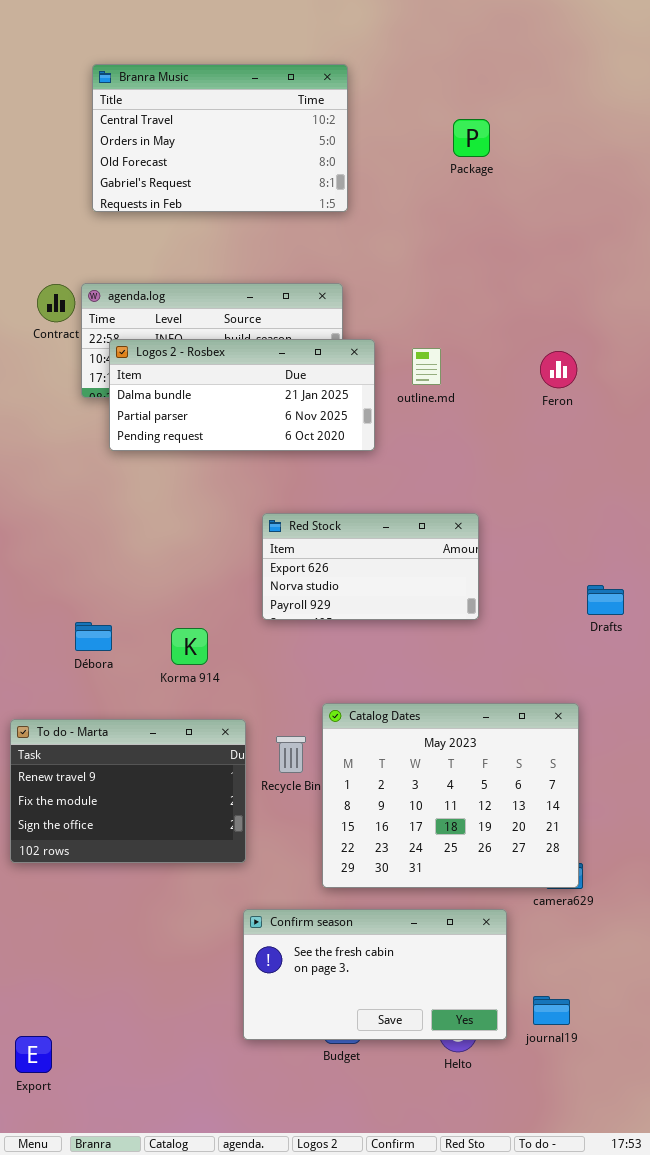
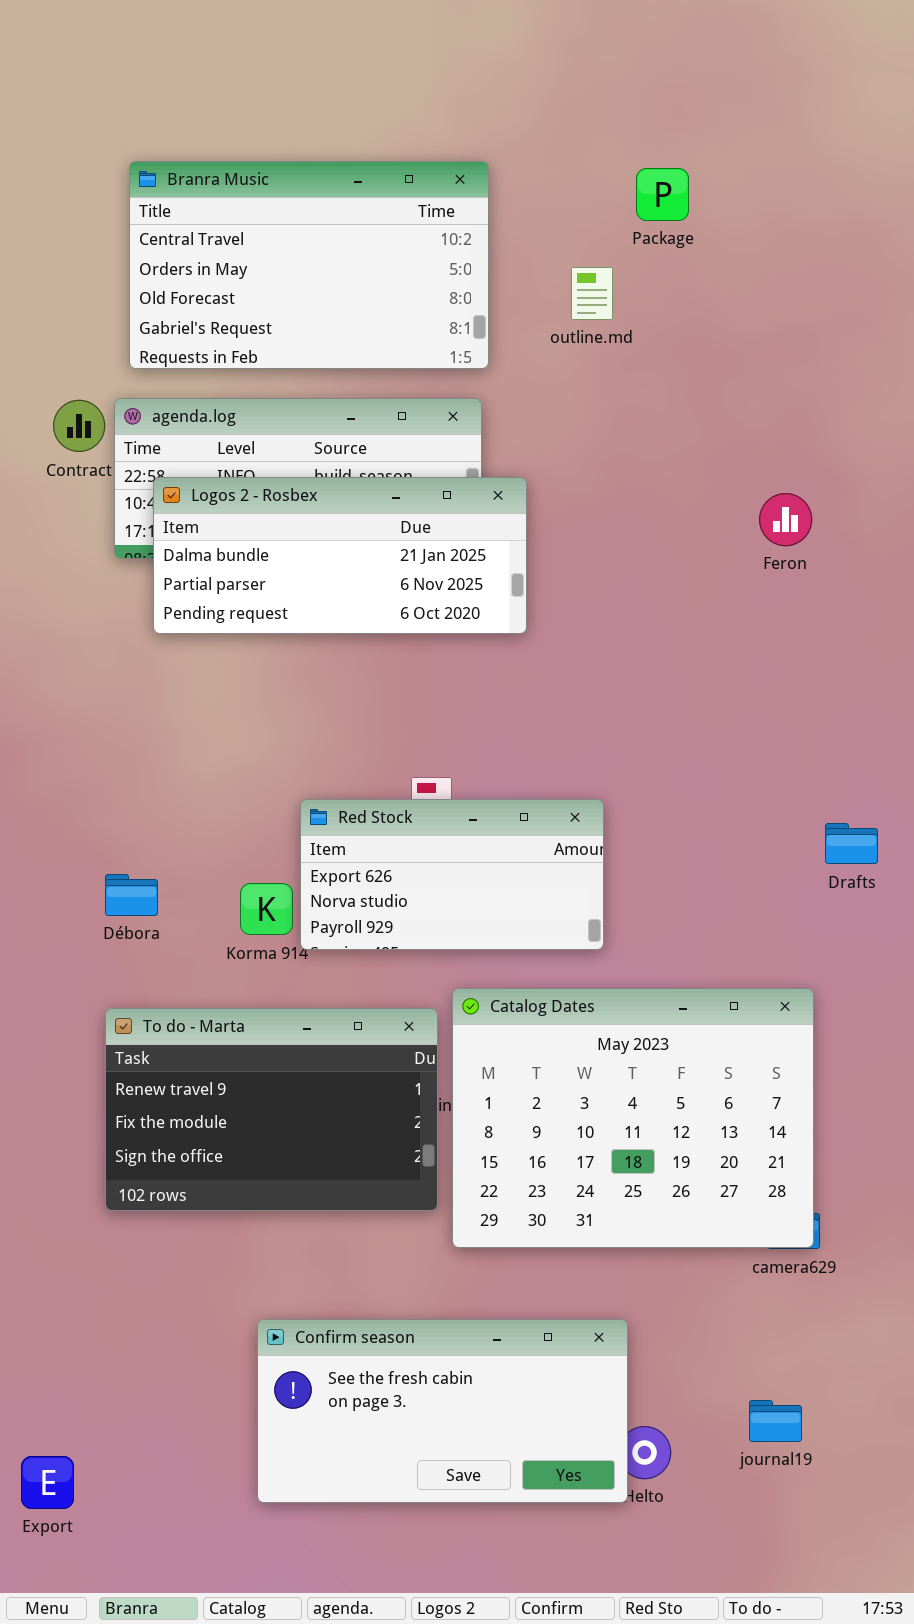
Branra Music: [92,64,348,212] -> [129,161,489,369], moved
outline.md: [412,348,441,385] -> [571,267,613,320], moved
Red Stock: [262,513,479,620] -> [300,799,604,950], moved
To do - Marta: [10,719,246,863] -> [105,1008,438,1211], moved
Confirm season: [243,909,507,1040] -> [257,1319,628,1503], moved

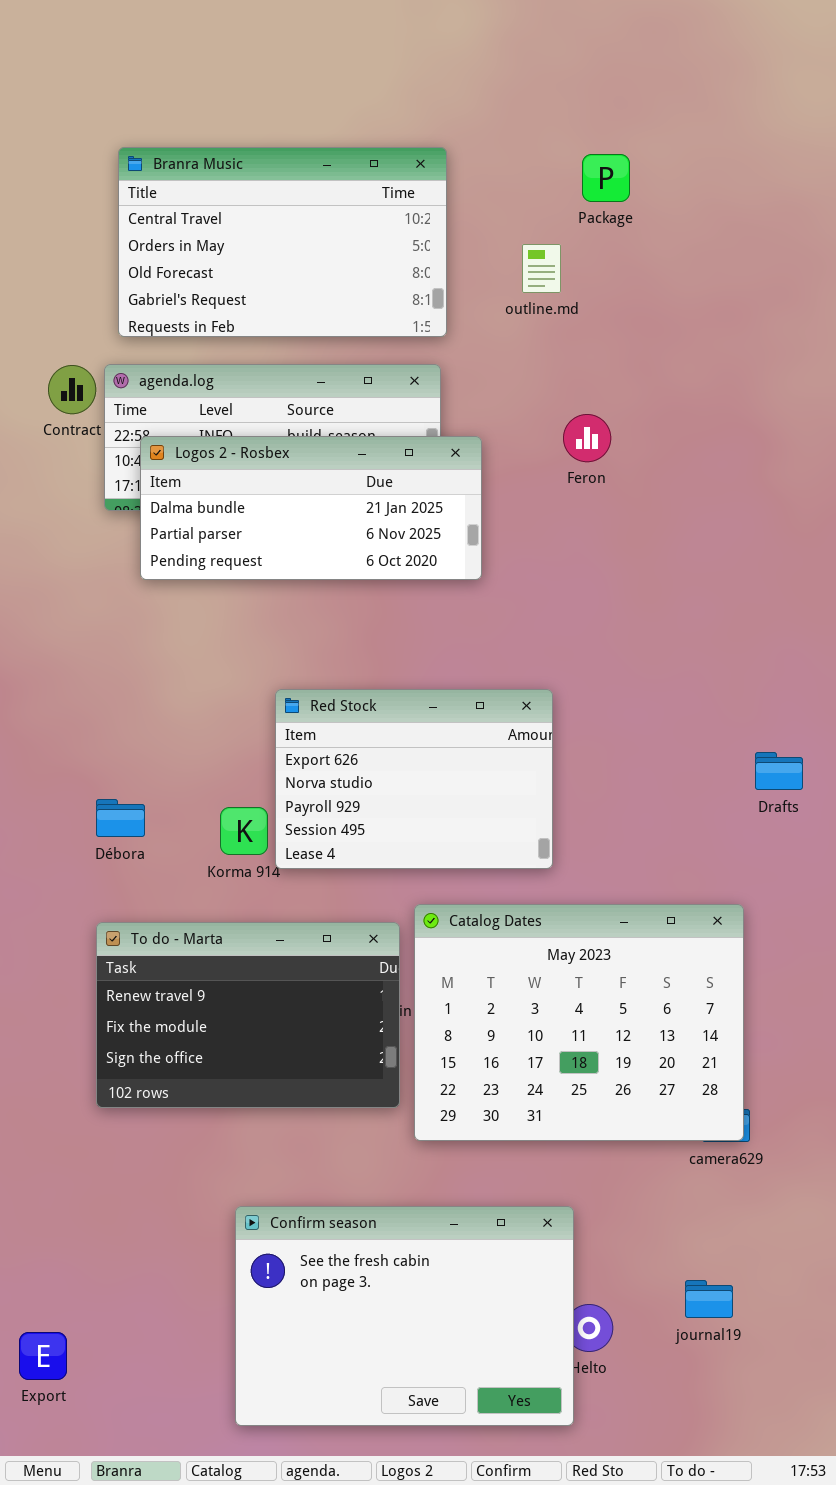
Feron: [759,493,812,546] -> [563,414,611,462], moved
Red Stock: [300,799,604,950] -> [275,689,553,869], resized
Confirm season: [257,1319,628,1503] -> [235,1206,574,1426], resized

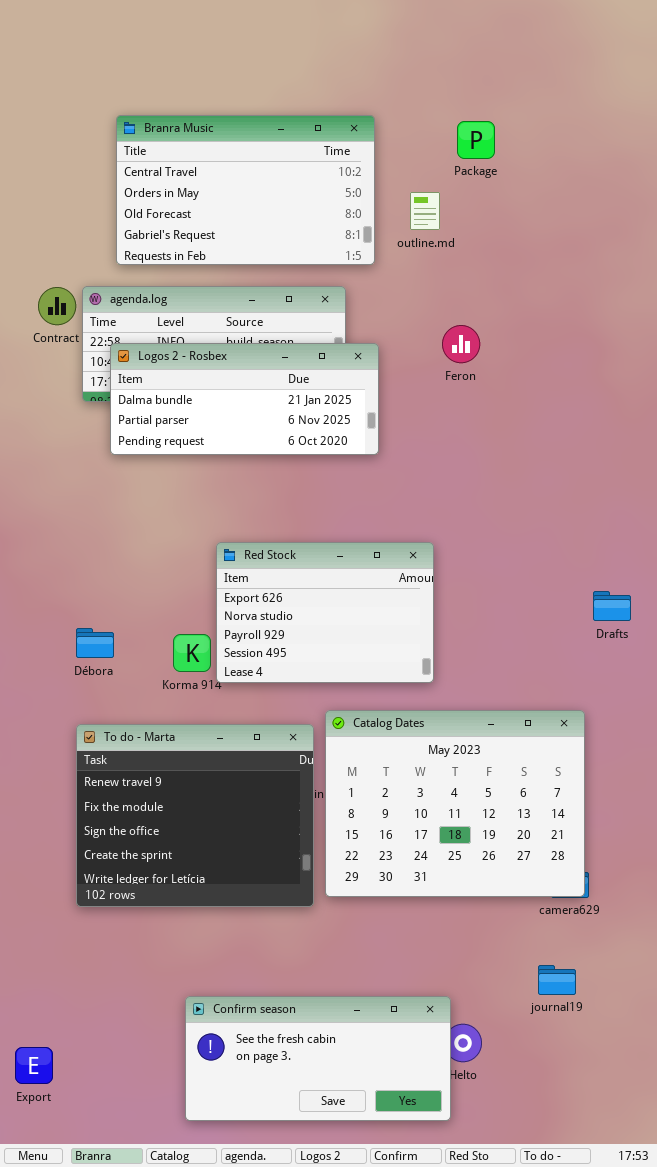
Branra Music: [118,147,447,337] -> [116,115,375,265], moved
To do - Marta: [96,922,400,1108] -> [76,724,314,907], resized
Confirm season: [235,1206,574,1426] -> [185,996,451,1121], resized
journal19: [685,1280,733,1318] -> [538,965,576,995], moved

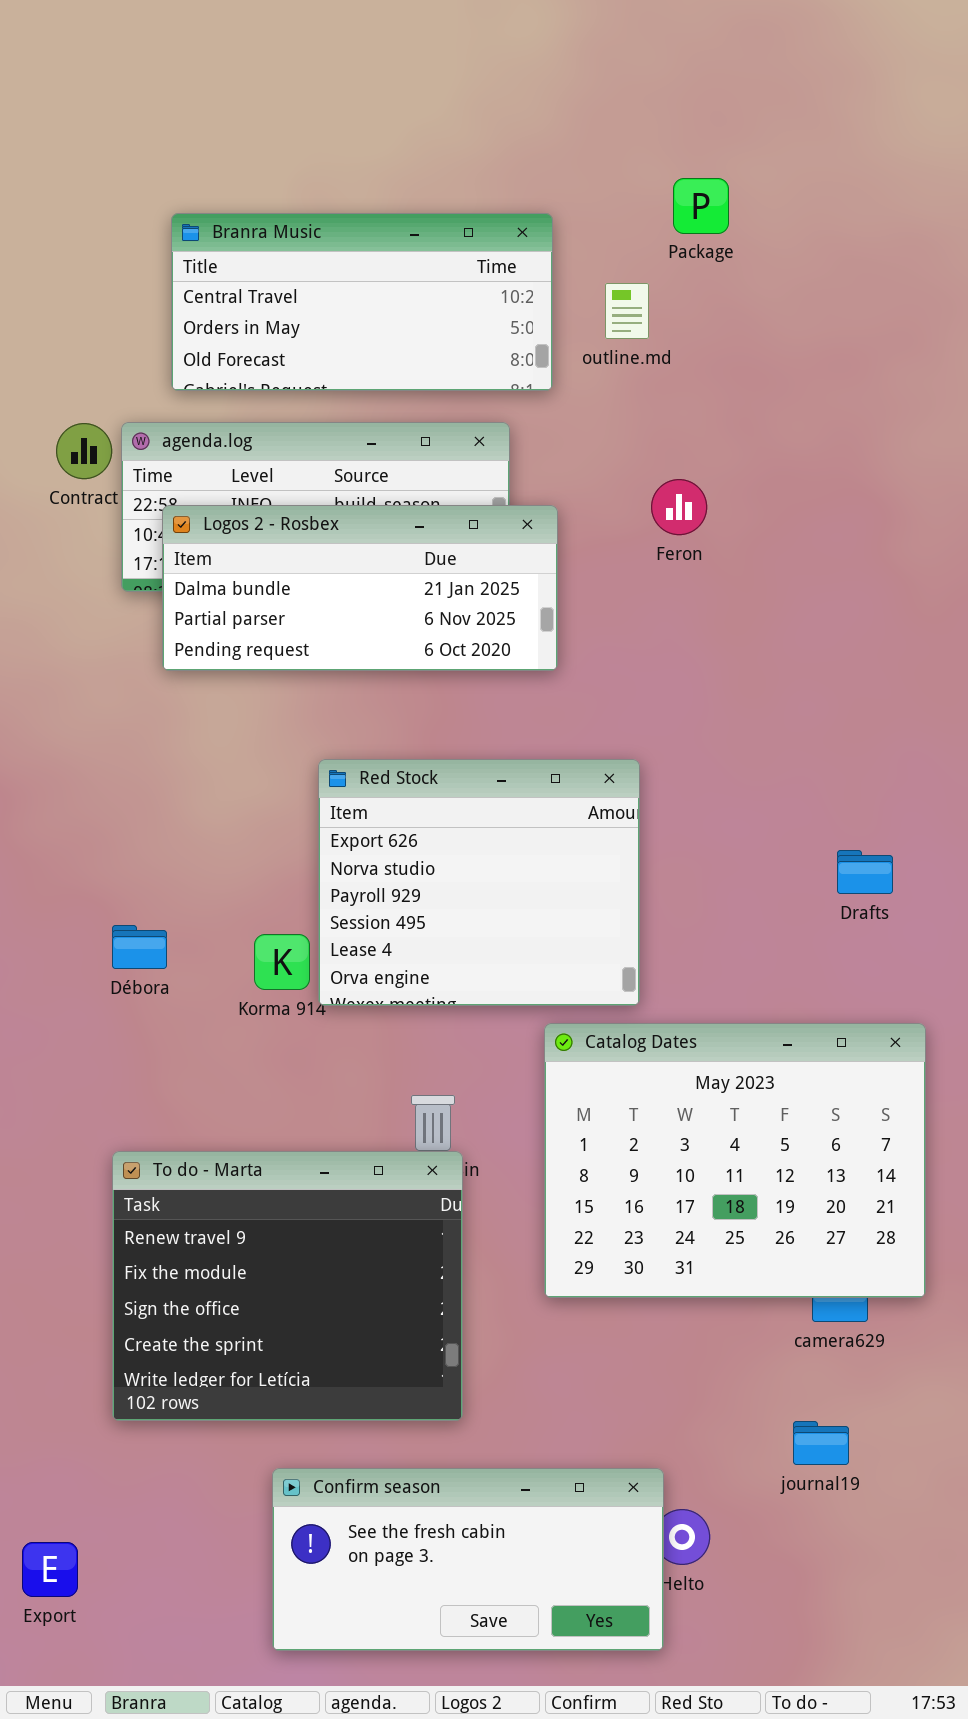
Branra Music: [116,115,375,265] -> [171,213,553,391], resized
Red Stock: [216,542,434,683] -> [318,759,640,1006], resized
Drafts: [593,591,631,621] -> [837,850,893,894], moved
Catalog Dates: [325,710,585,897] -> [544,1023,926,1298], moved
To do - Marta: [76,724,314,907] -> [112,1151,463,1421], moved

